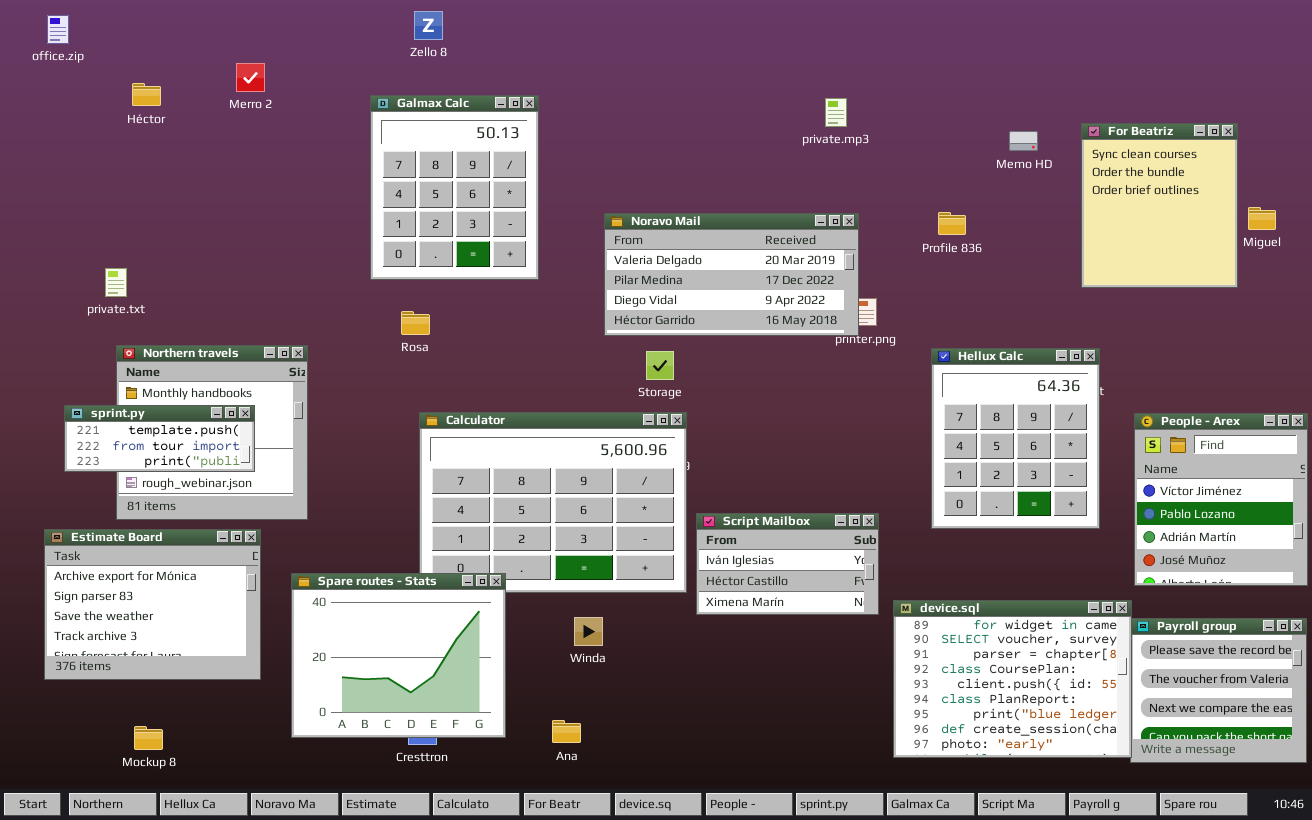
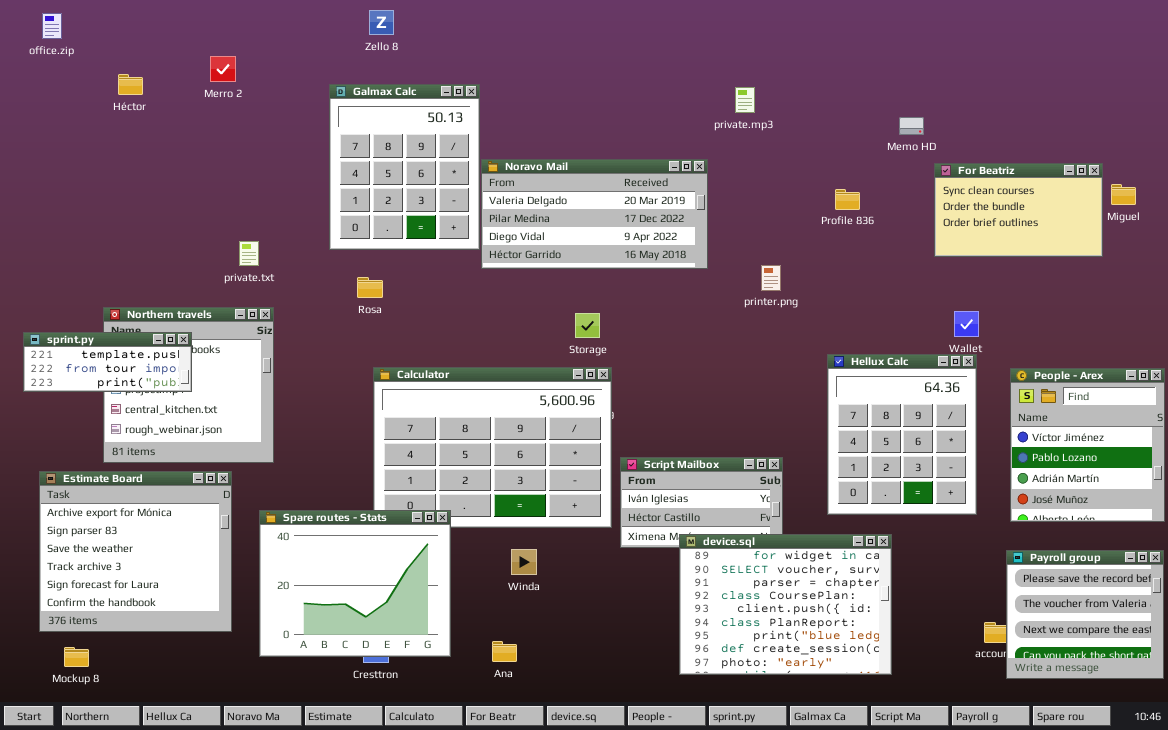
For Beatriz: [1081,123,1238,288] -> [934,163,1103,257], resized
Noravo Mail: [604,213,859,336] -> [481,159,708,269], moved
private.txt: [105,268,127,297] -> [239,241,259,266], moved
Hellux Calc: [931,348,1100,529] -> [827,354,977,515], moved
sprint.py: [64,405,255,472] -> [23,332,192,392], moved
Estimate Board: [44,529,261,680] -> [39,471,232,632], resized
device.sql: [893,600,1132,758] -> [679,534,892,675], moved
Mockup 8: [134,726,163,750] -> [64,647,89,667], moved

